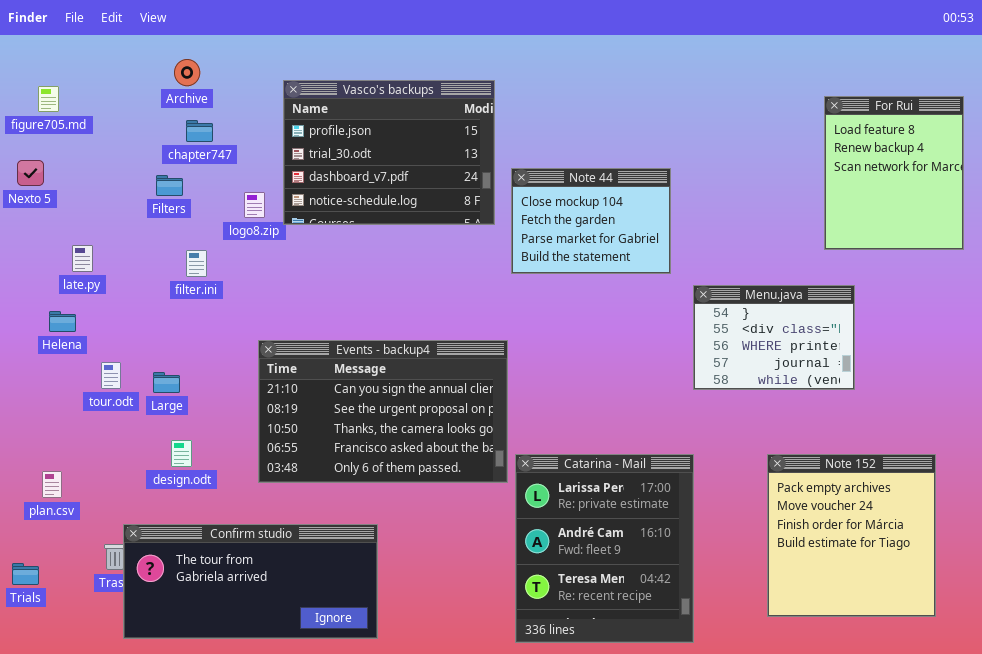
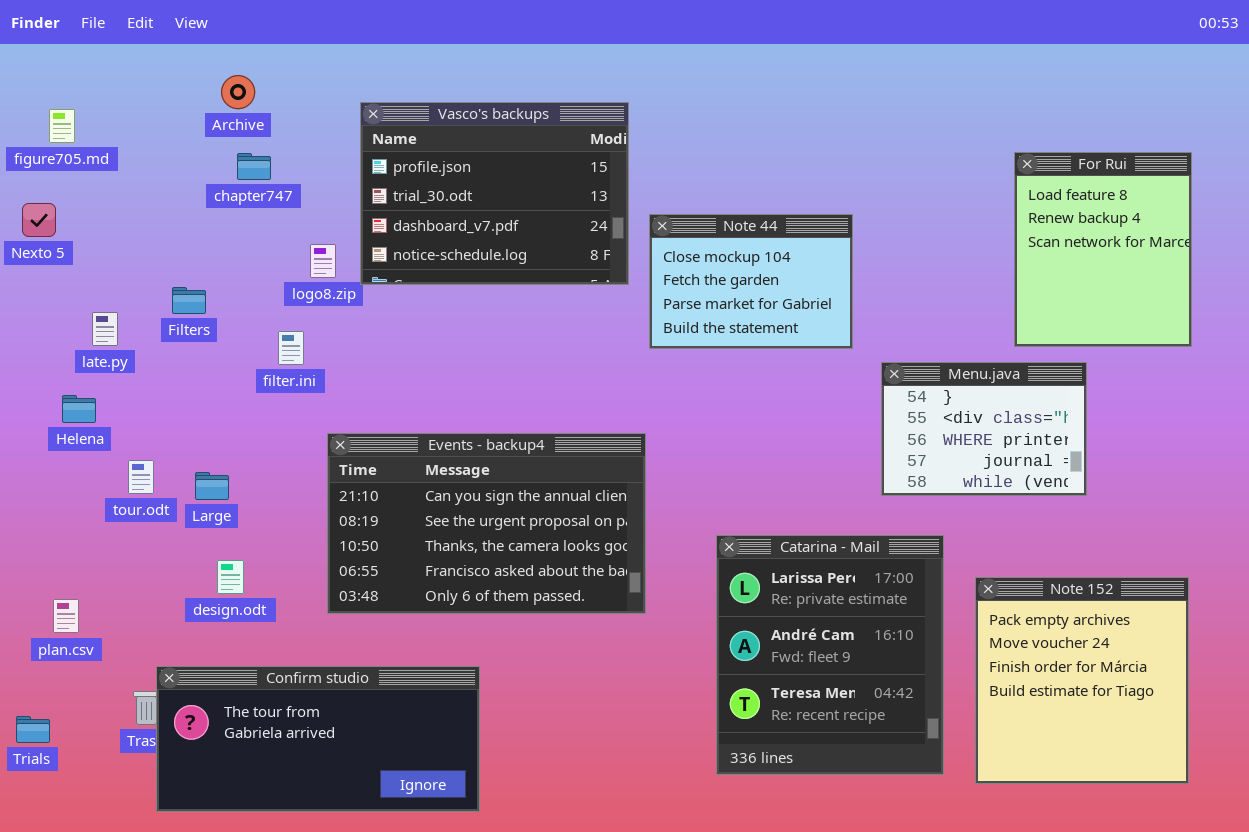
For Rui: [824,96,964,250] -> [1014,152,1192,347], moved
Filters: [156,175,183,196] -> [172,287,206,314], moved
filter.ini: [186,250,207,277] -> [278,331,304,365], moved
Catarina - Mail: [515,454,694,643] -> [716,535,944,775], moved

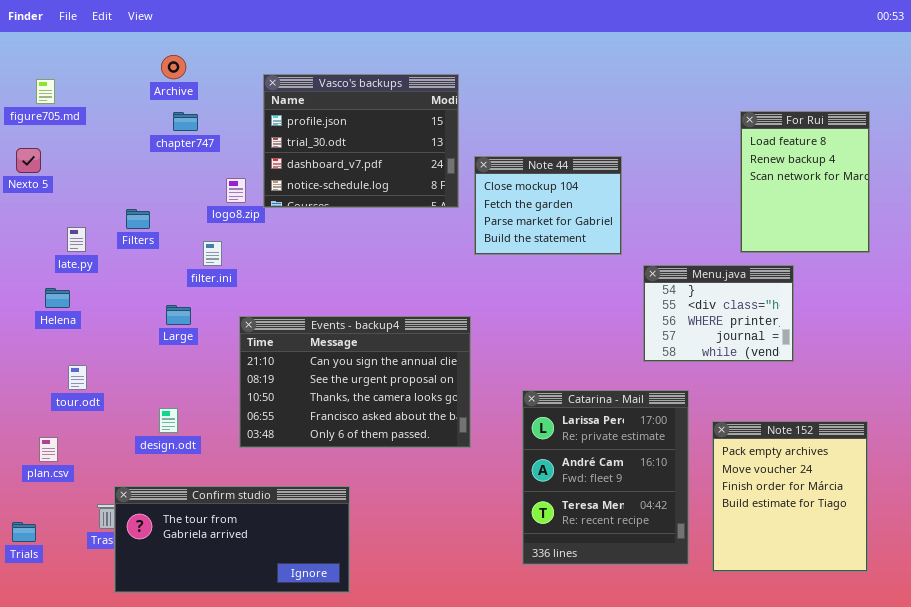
tour.odt: [128,460,154,494] -> [68,365,87,390], moved
Large: [195,472,229,500] -> [166,305,191,325], moved

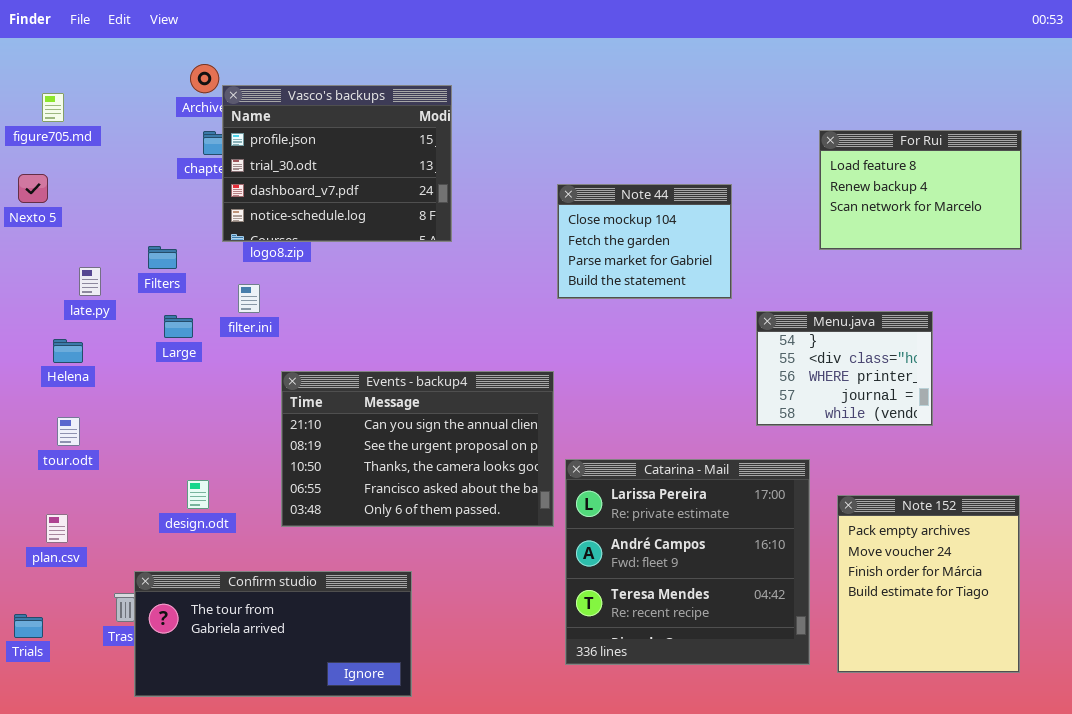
Vasco's backups: [263,74,459,208] -> [222,85,452,242], moved
For Rui: [740,111,870,253] -> [819,130,1022,250], resized
Large: [166,305,191,325] -> [164,315,193,338], moved
tour.odt: [68,365,87,390] -> [57,417,80,446], moved
Catarina - Mail: [522,390,689,565] -> [565,459,810,665], resized

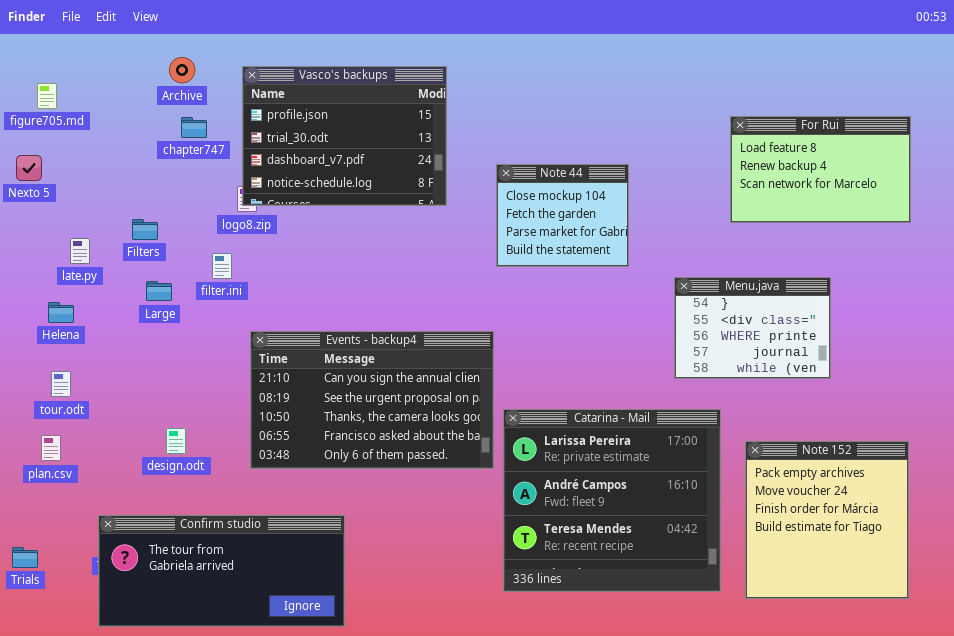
Vasco's backups: [222,85,452,242] -> [242,66,447,206], moved
Note 44: [557,184,732,299] -> [496,164,629,267], resized
plan.csv: [46,514,68,543] -> [41,435,61,461], moved
Confirm studio: [134,571,412,697] -> [98,515,345,627], moved

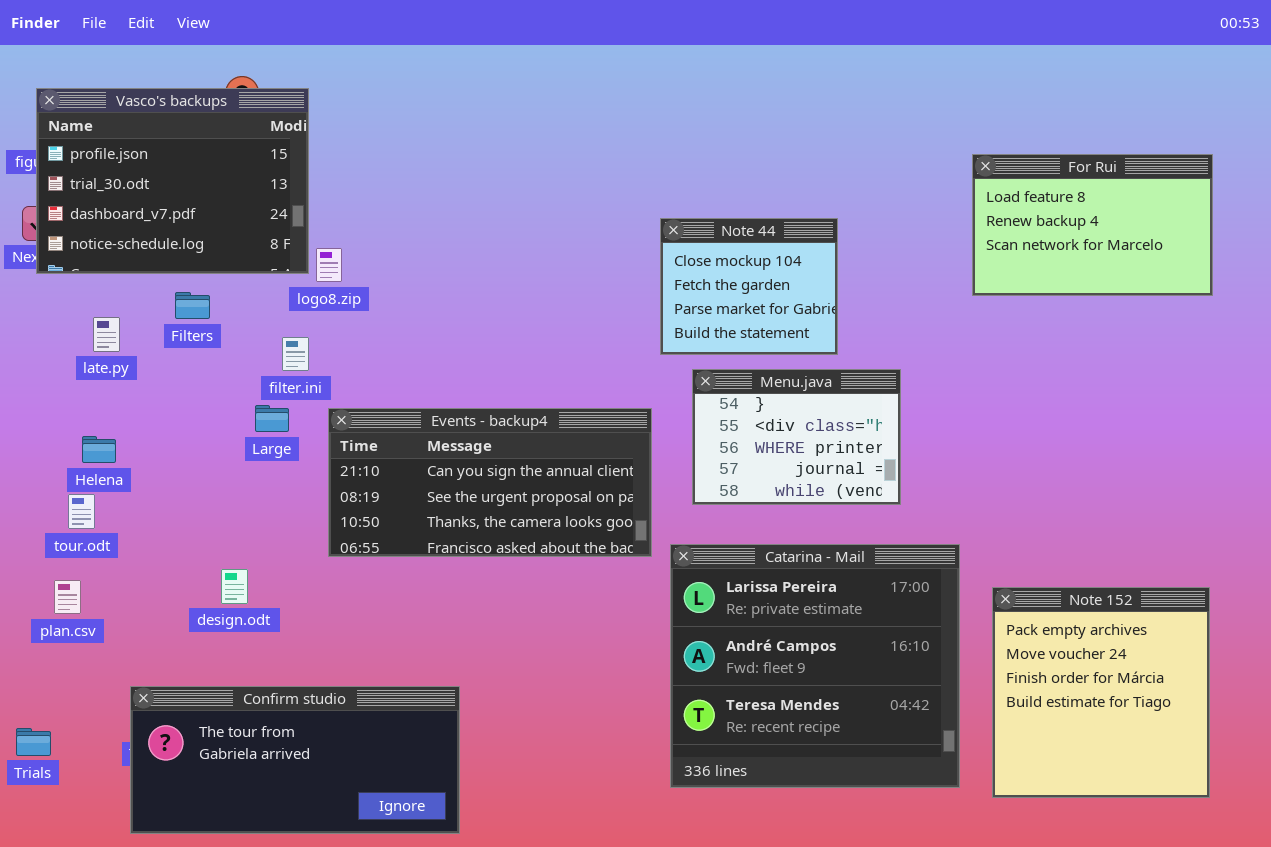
Vasco's backups: [242,66,447,206] -> [36,88,309,274], moved
Menu.java: [674,277,831,379] -> [692,369,901,505], moved
Large: [146,281,172,301] -> [255,405,289,432], moved
Helena: [48,302,74,323] -> [82,436,116,463], moved
Events - backup4: [250,331,494,469] -> [328,408,652,557], moved, resized

